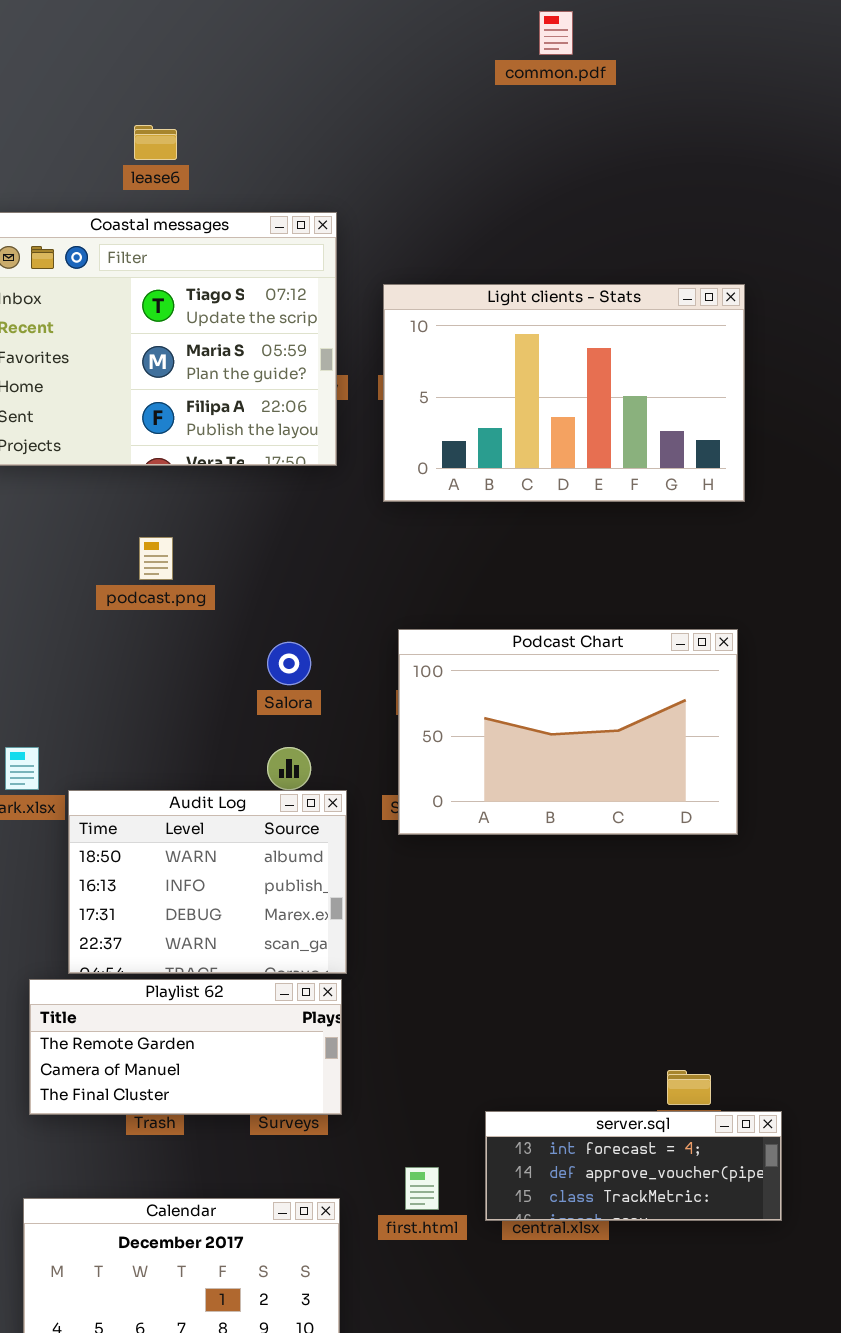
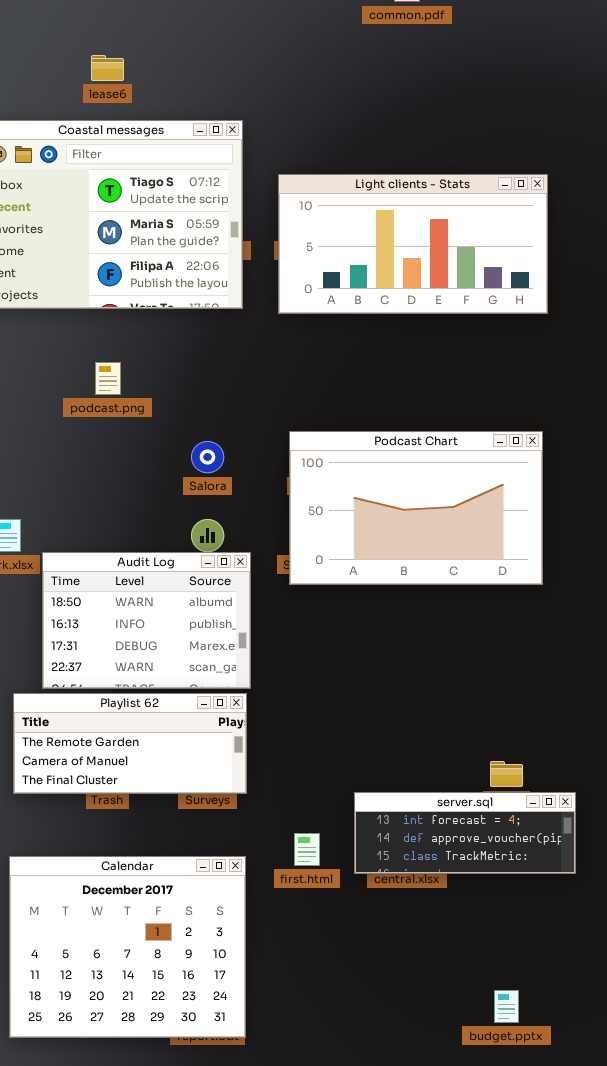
Light clients - Stats: [383,284,745,502] -> [278,174,548,314], resized

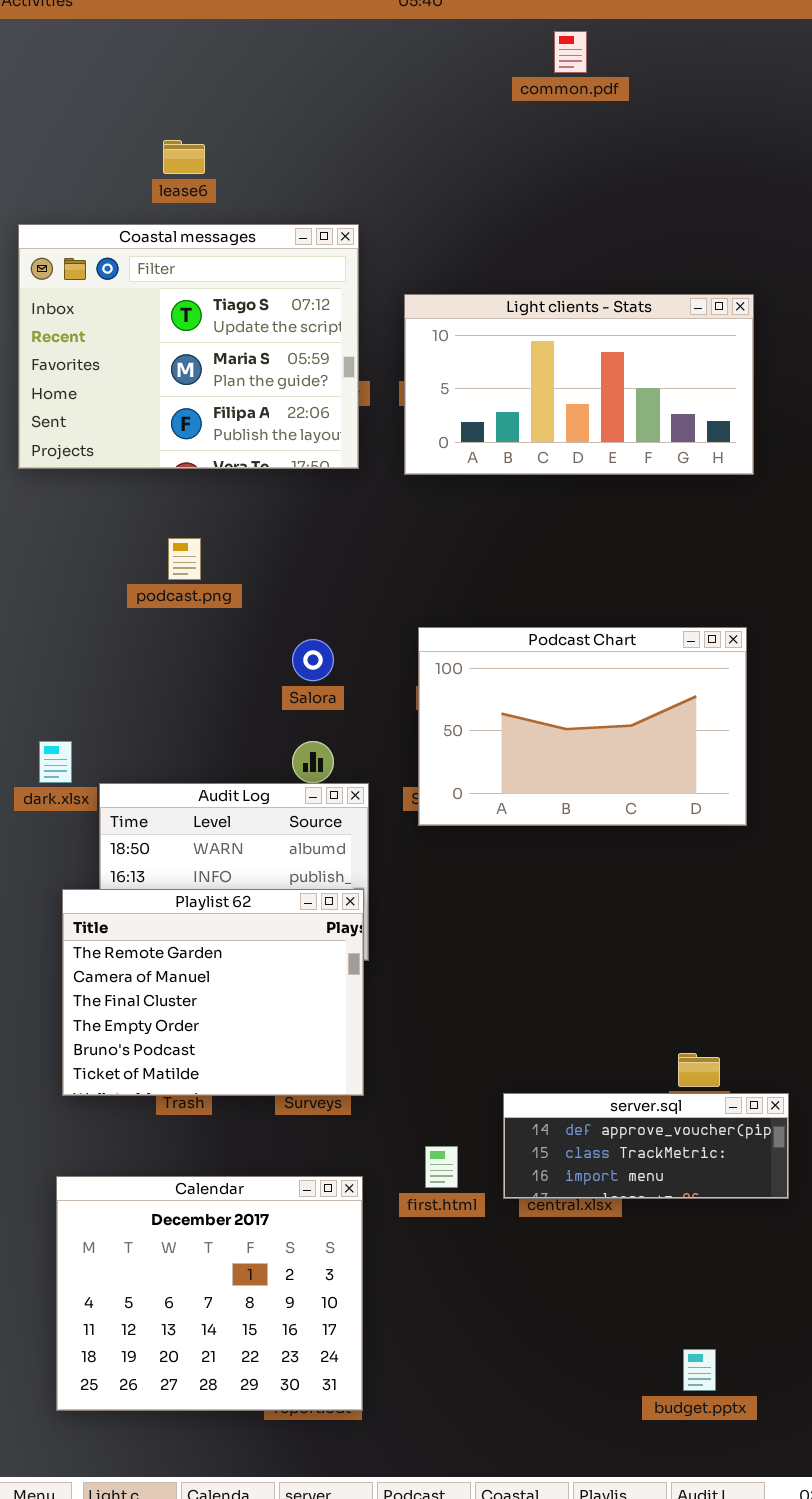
Playlist 62: [13,693,247,794] -> [62,889,364,1096], resized
server.sql: [354,792,576,874] -> [503,1093,789,1199], scrolled down 1 row

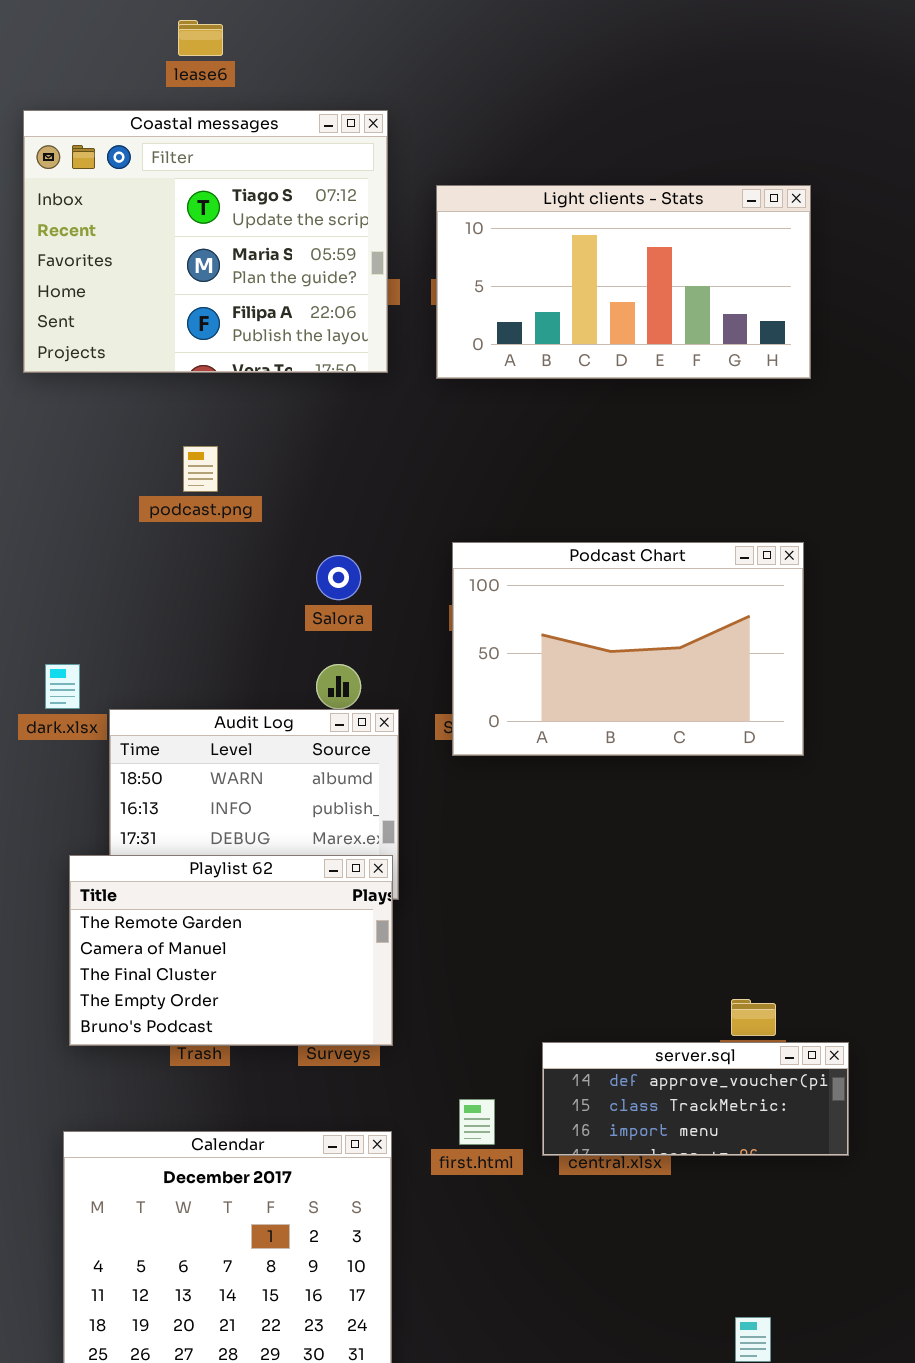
Playlist 62: [62,889,364,1096] -> [69,855,393,1046], resized

